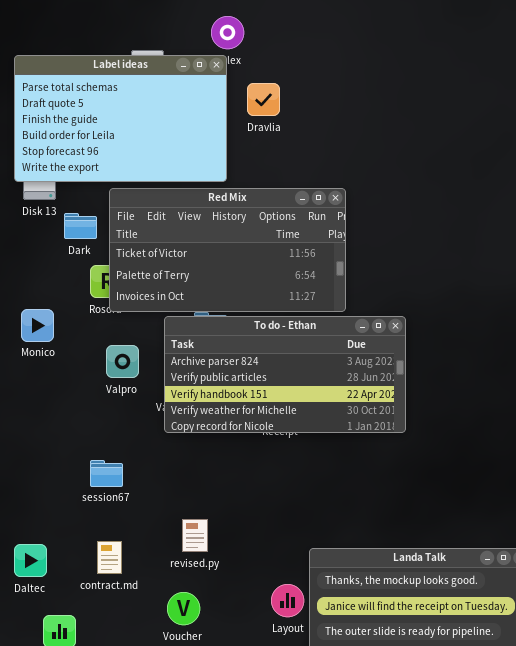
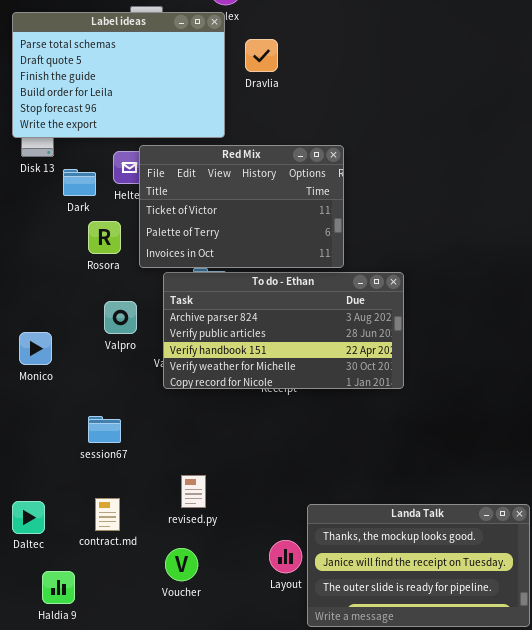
Red Mix: [109,188,346,312] -> [139,145,344,268], resized
Monico: [21,309,54,342] -> [19,332,52,365], moved

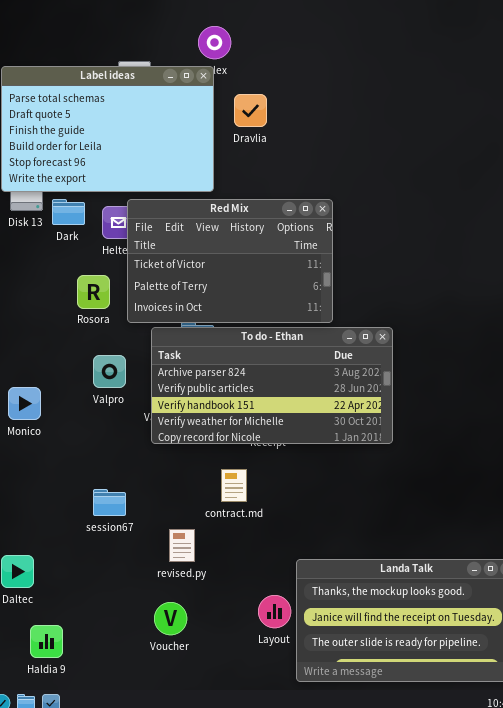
Dark: [63,169,96,196] -> [52,199,85,225], moved
session67: [88,416,121,443] -> [93,489,126,516], moved
contract.md: [95,498,120,531] -> [221,469,247,502], moved

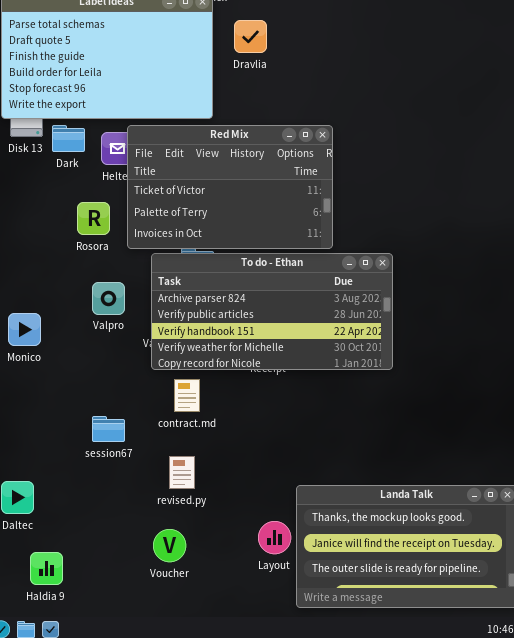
contract.md: [221,469,247,502] -> [174,379,200,412], moved

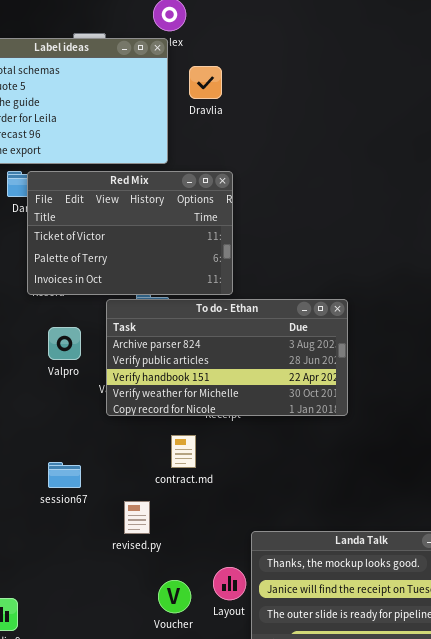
Red Mix: [127,125,333,249] -> [27,171,233,295], moved
contract.md: [174,379,200,412] -> [171,435,196,468], moved
Voucher: [153,529,186,562] -> [158,580,191,613], moved

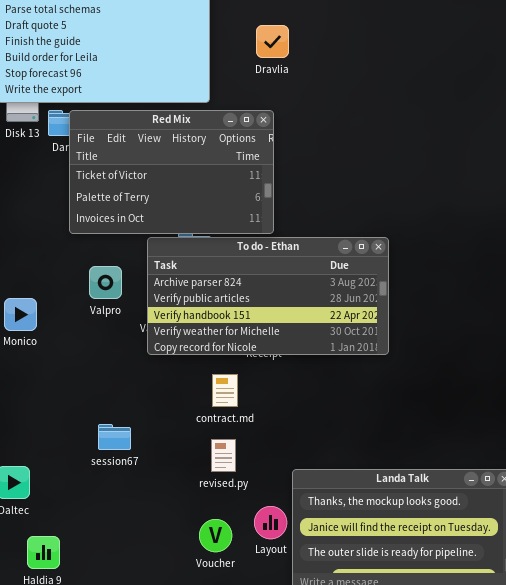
Dravlia: [189,66,222,99] -> [256,25,289,58], moved
session67: [48,462,81,488] -> [98,424,131,450], moved
revised.py: [124,501,150,534] -> [211,439,236,472], moved

